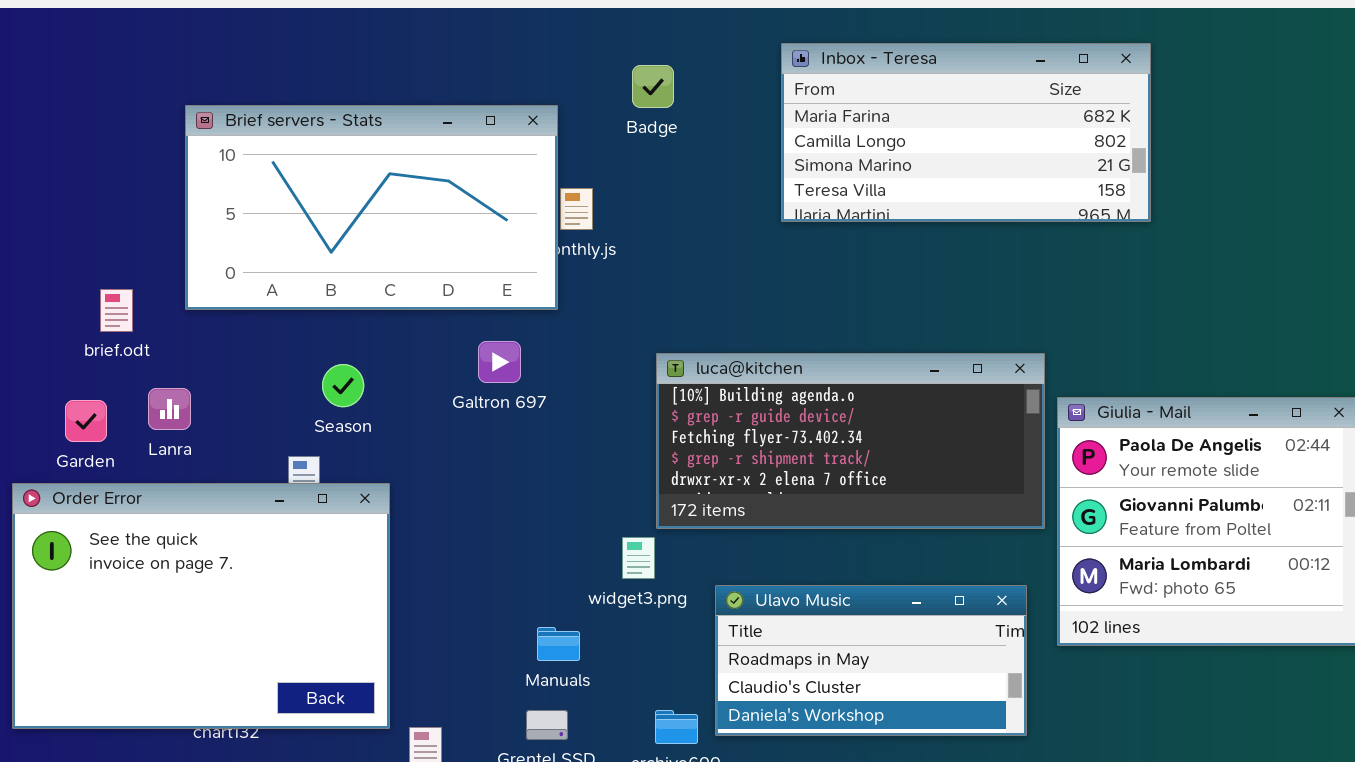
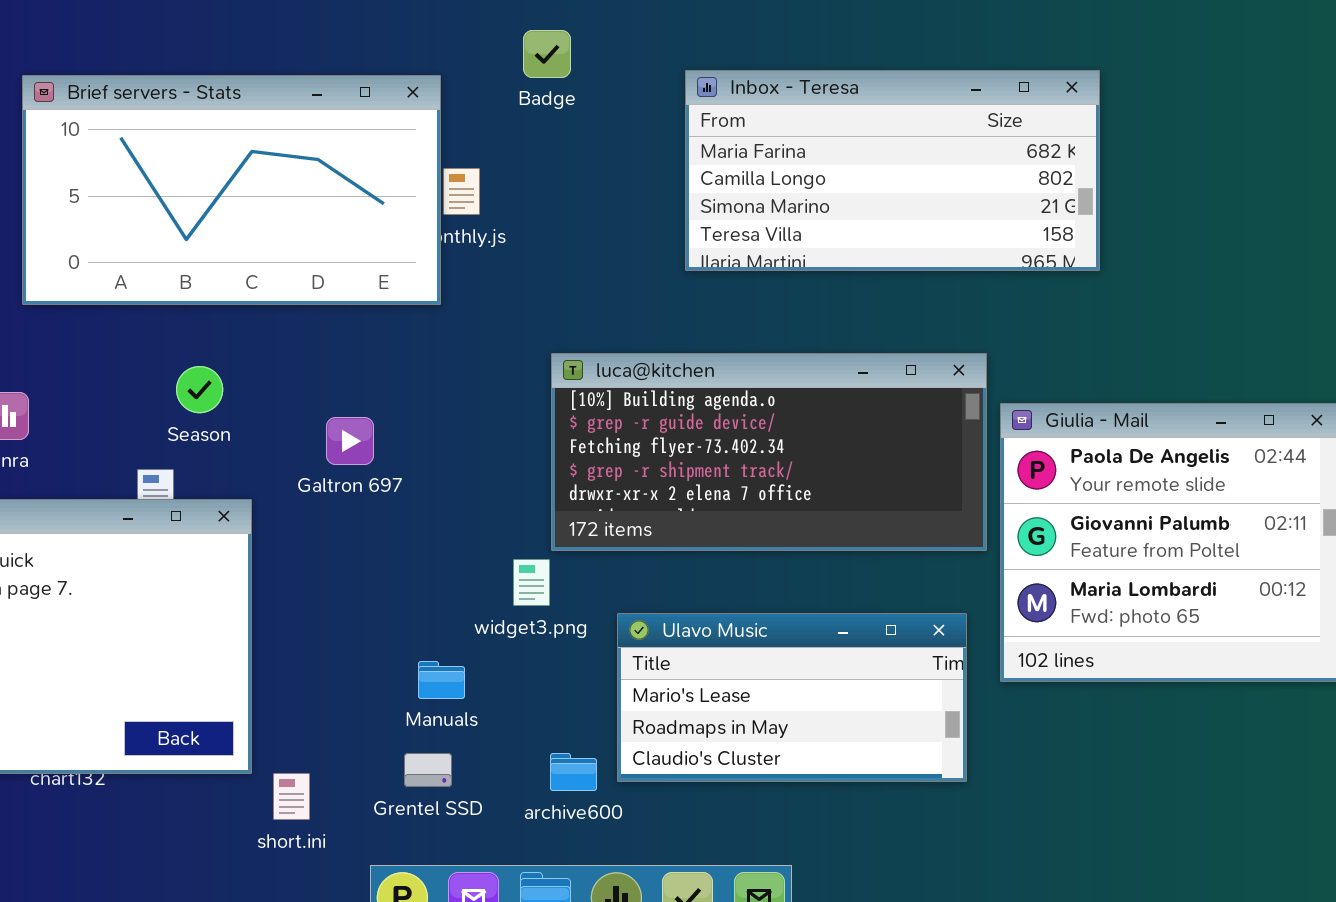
Inbox - Teresa: [781,43,1151,222] -> [685,70,1100,271], moved
Galtron 697: [478,341,521,383] -> [326,417,374,465], moved
Ulavo Music: [715,585,1027,736] -> [617,613,967,782], scrolled up 1 row

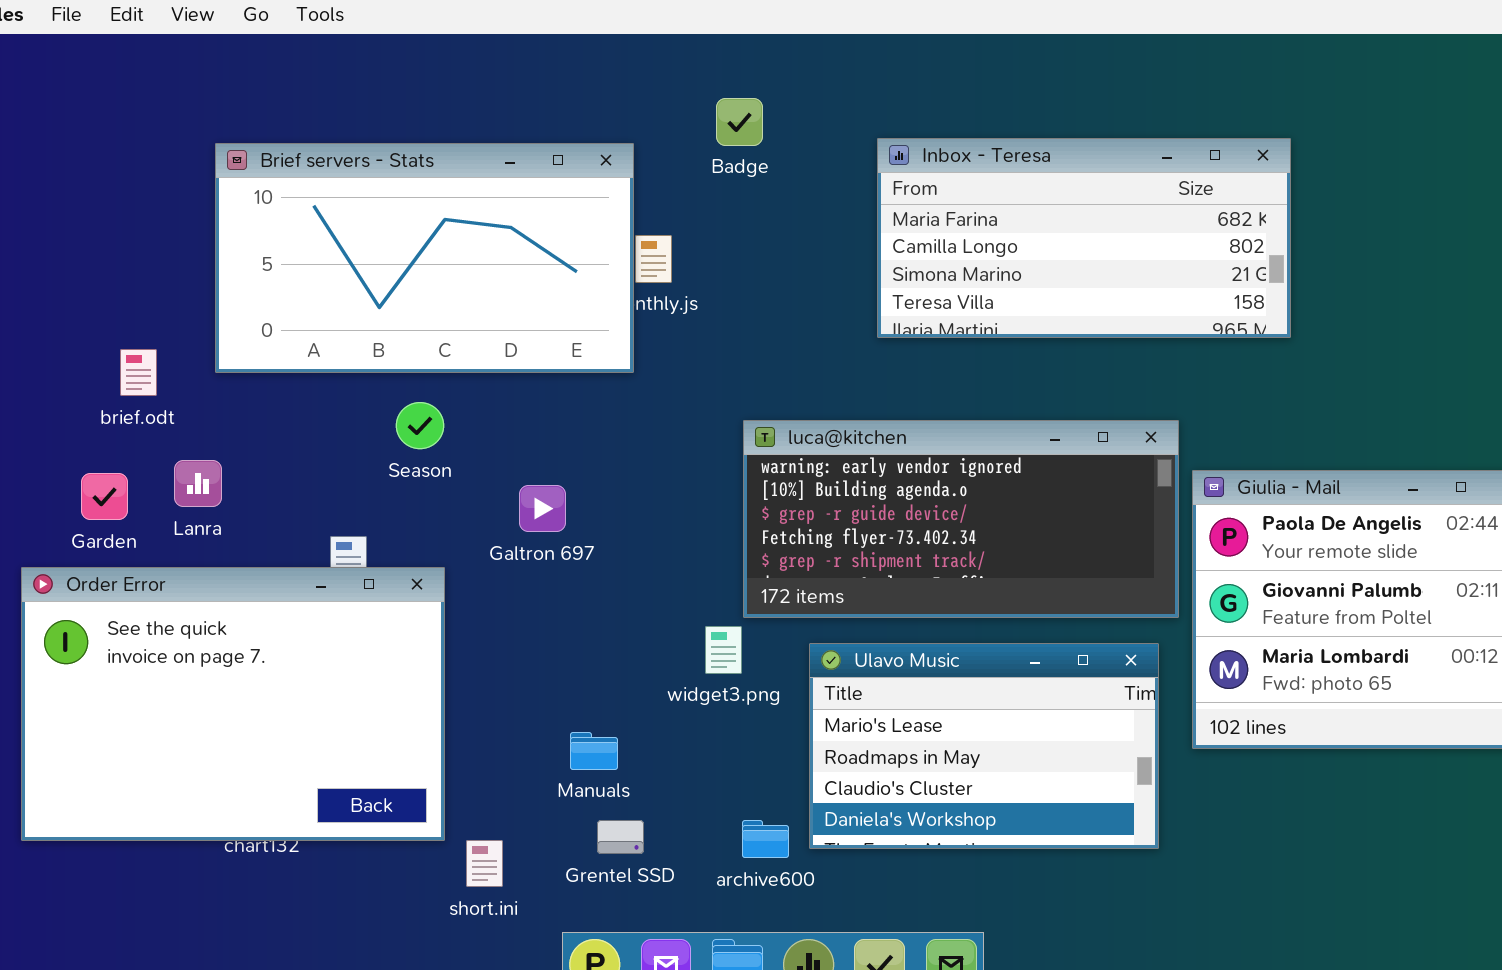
luca@kitchen: [551,353,987,551] -> [743,420,1179,618], scrolled up 1 row
Season: [176,366,223,413] -> [396,402,444,449], moved
Ulavo Music: [617,613,967,782] -> [809,643,1159,849], resized
Manuals: [418,661,465,699] -> [570,732,618,770], moved

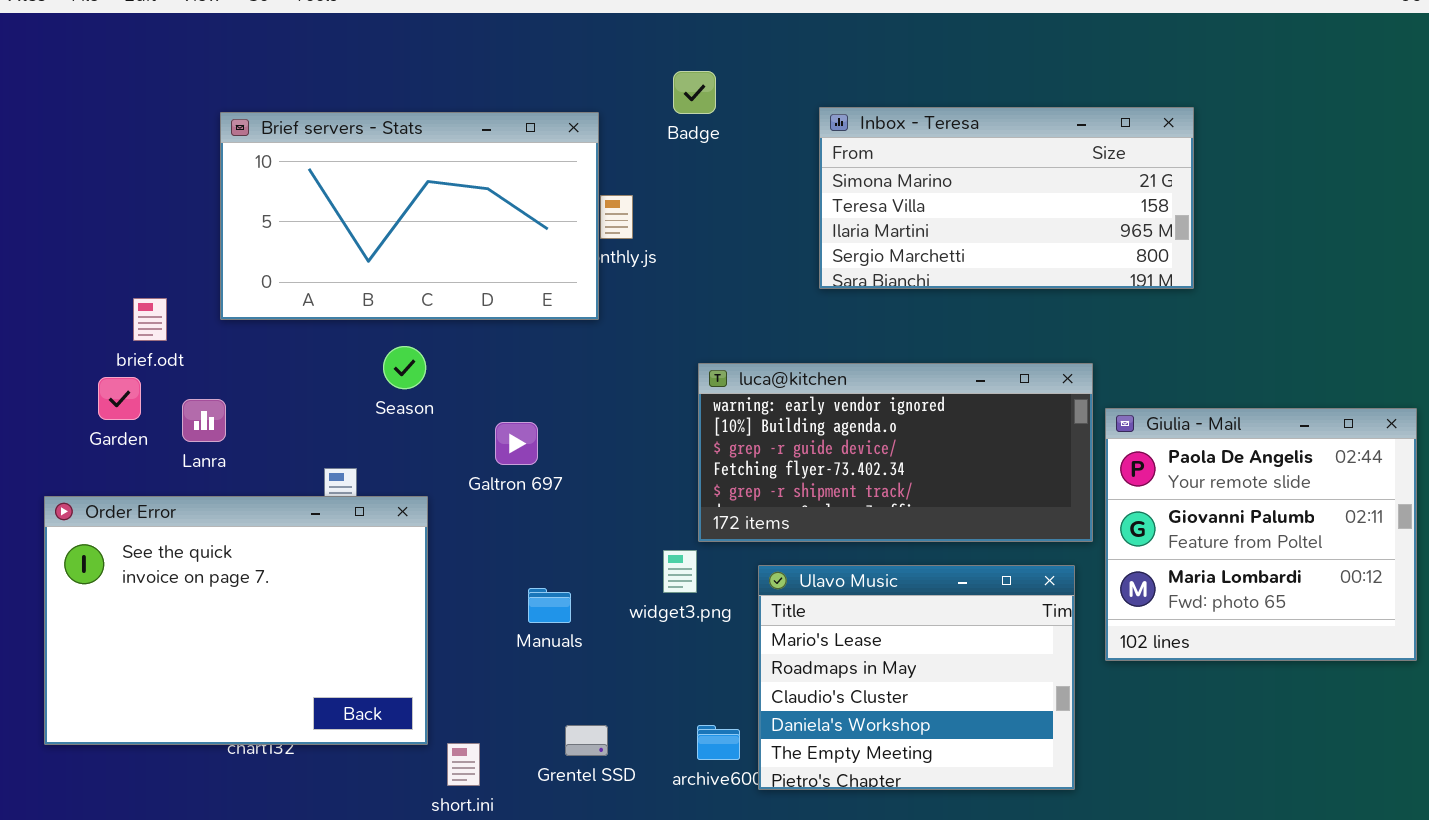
Inbox - Teresa: [877,138,1291,338] -> [819,107,1194,289], scrolled down 2 rows
Garden: [81,473,128,520] -> [98,377,141,420], moved
Ulavo Music: [809,643,1159,849] -> [758,565,1075,790], resized
Manuals: [570,732,618,770] -> [528,588,571,623], moved

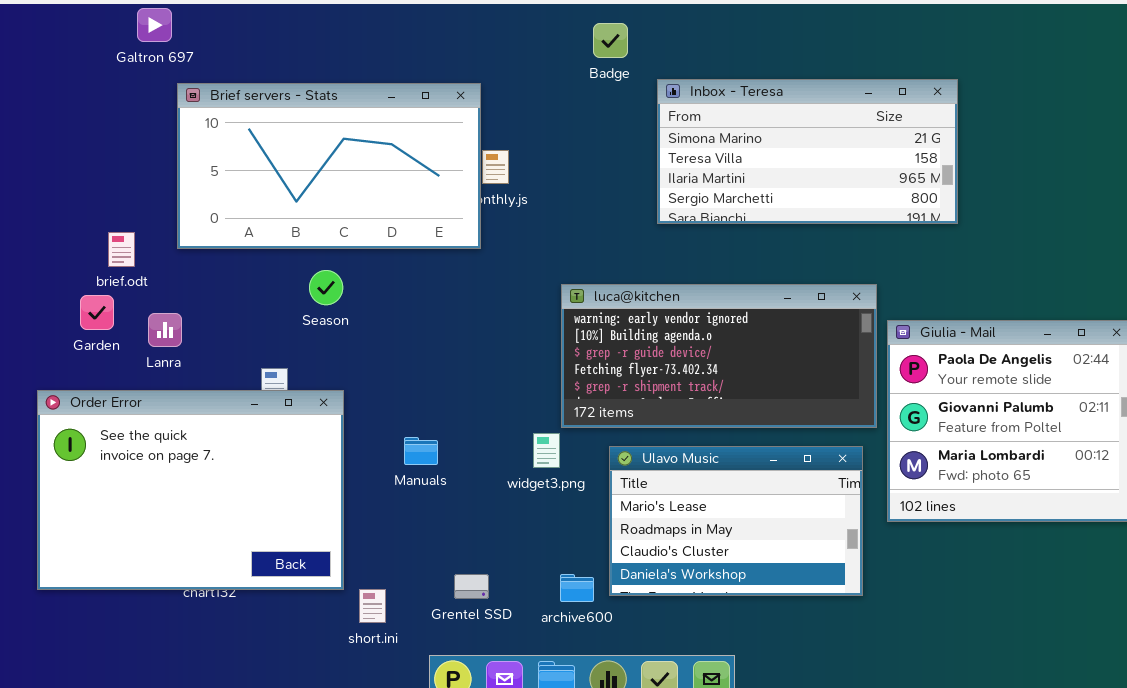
Badge: [673,71,716,114] -> [593,23,628,58], moved
Galtron 697: [495,422,538,465] -> [137,8,172,42], moved
Ulavo Music: [758,565,1075,790] -> [609,446,863,596], resized
Manuals: [528,588,571,623] -> [404,437,438,465], moved

